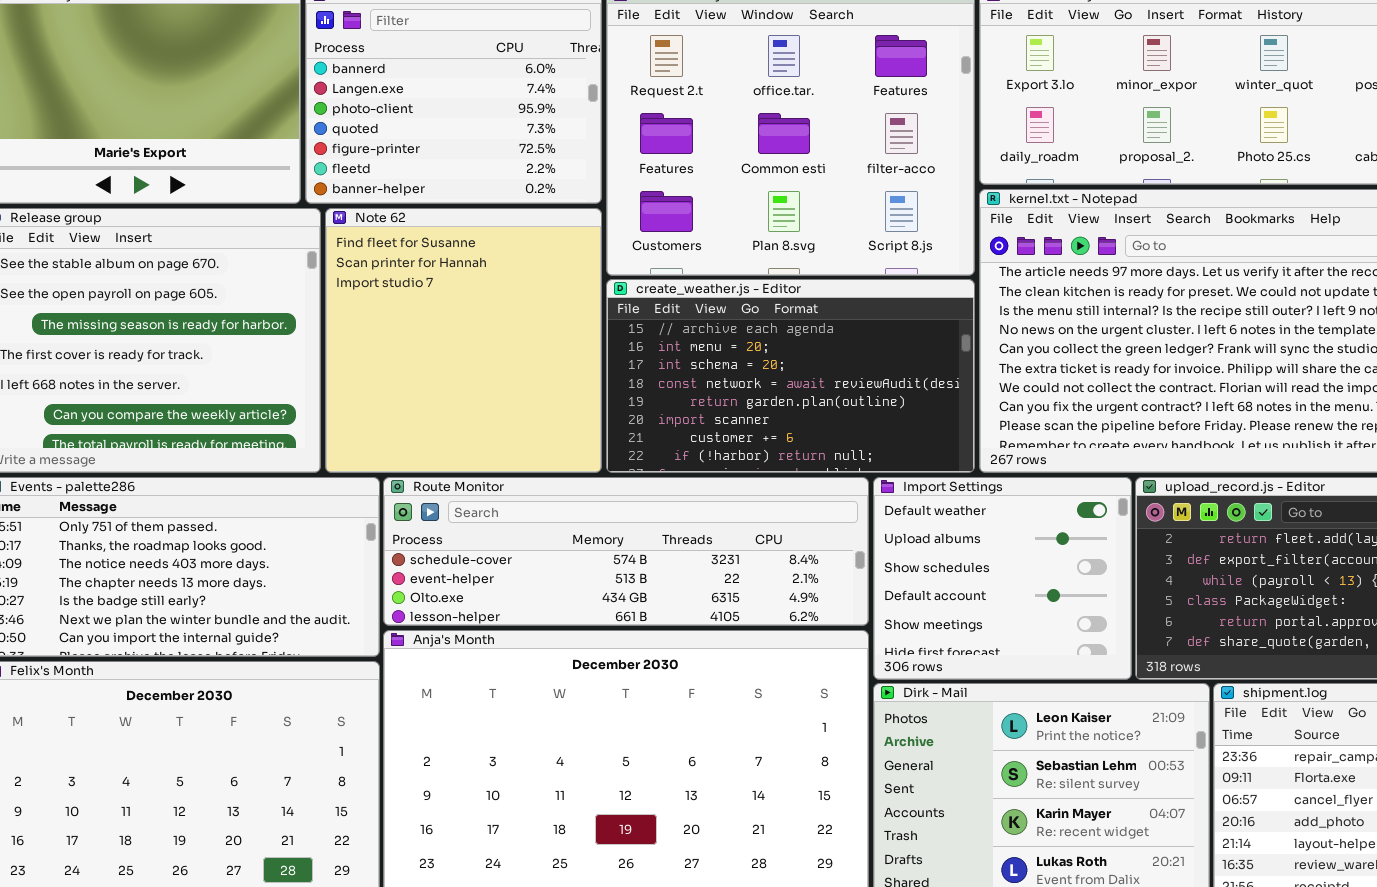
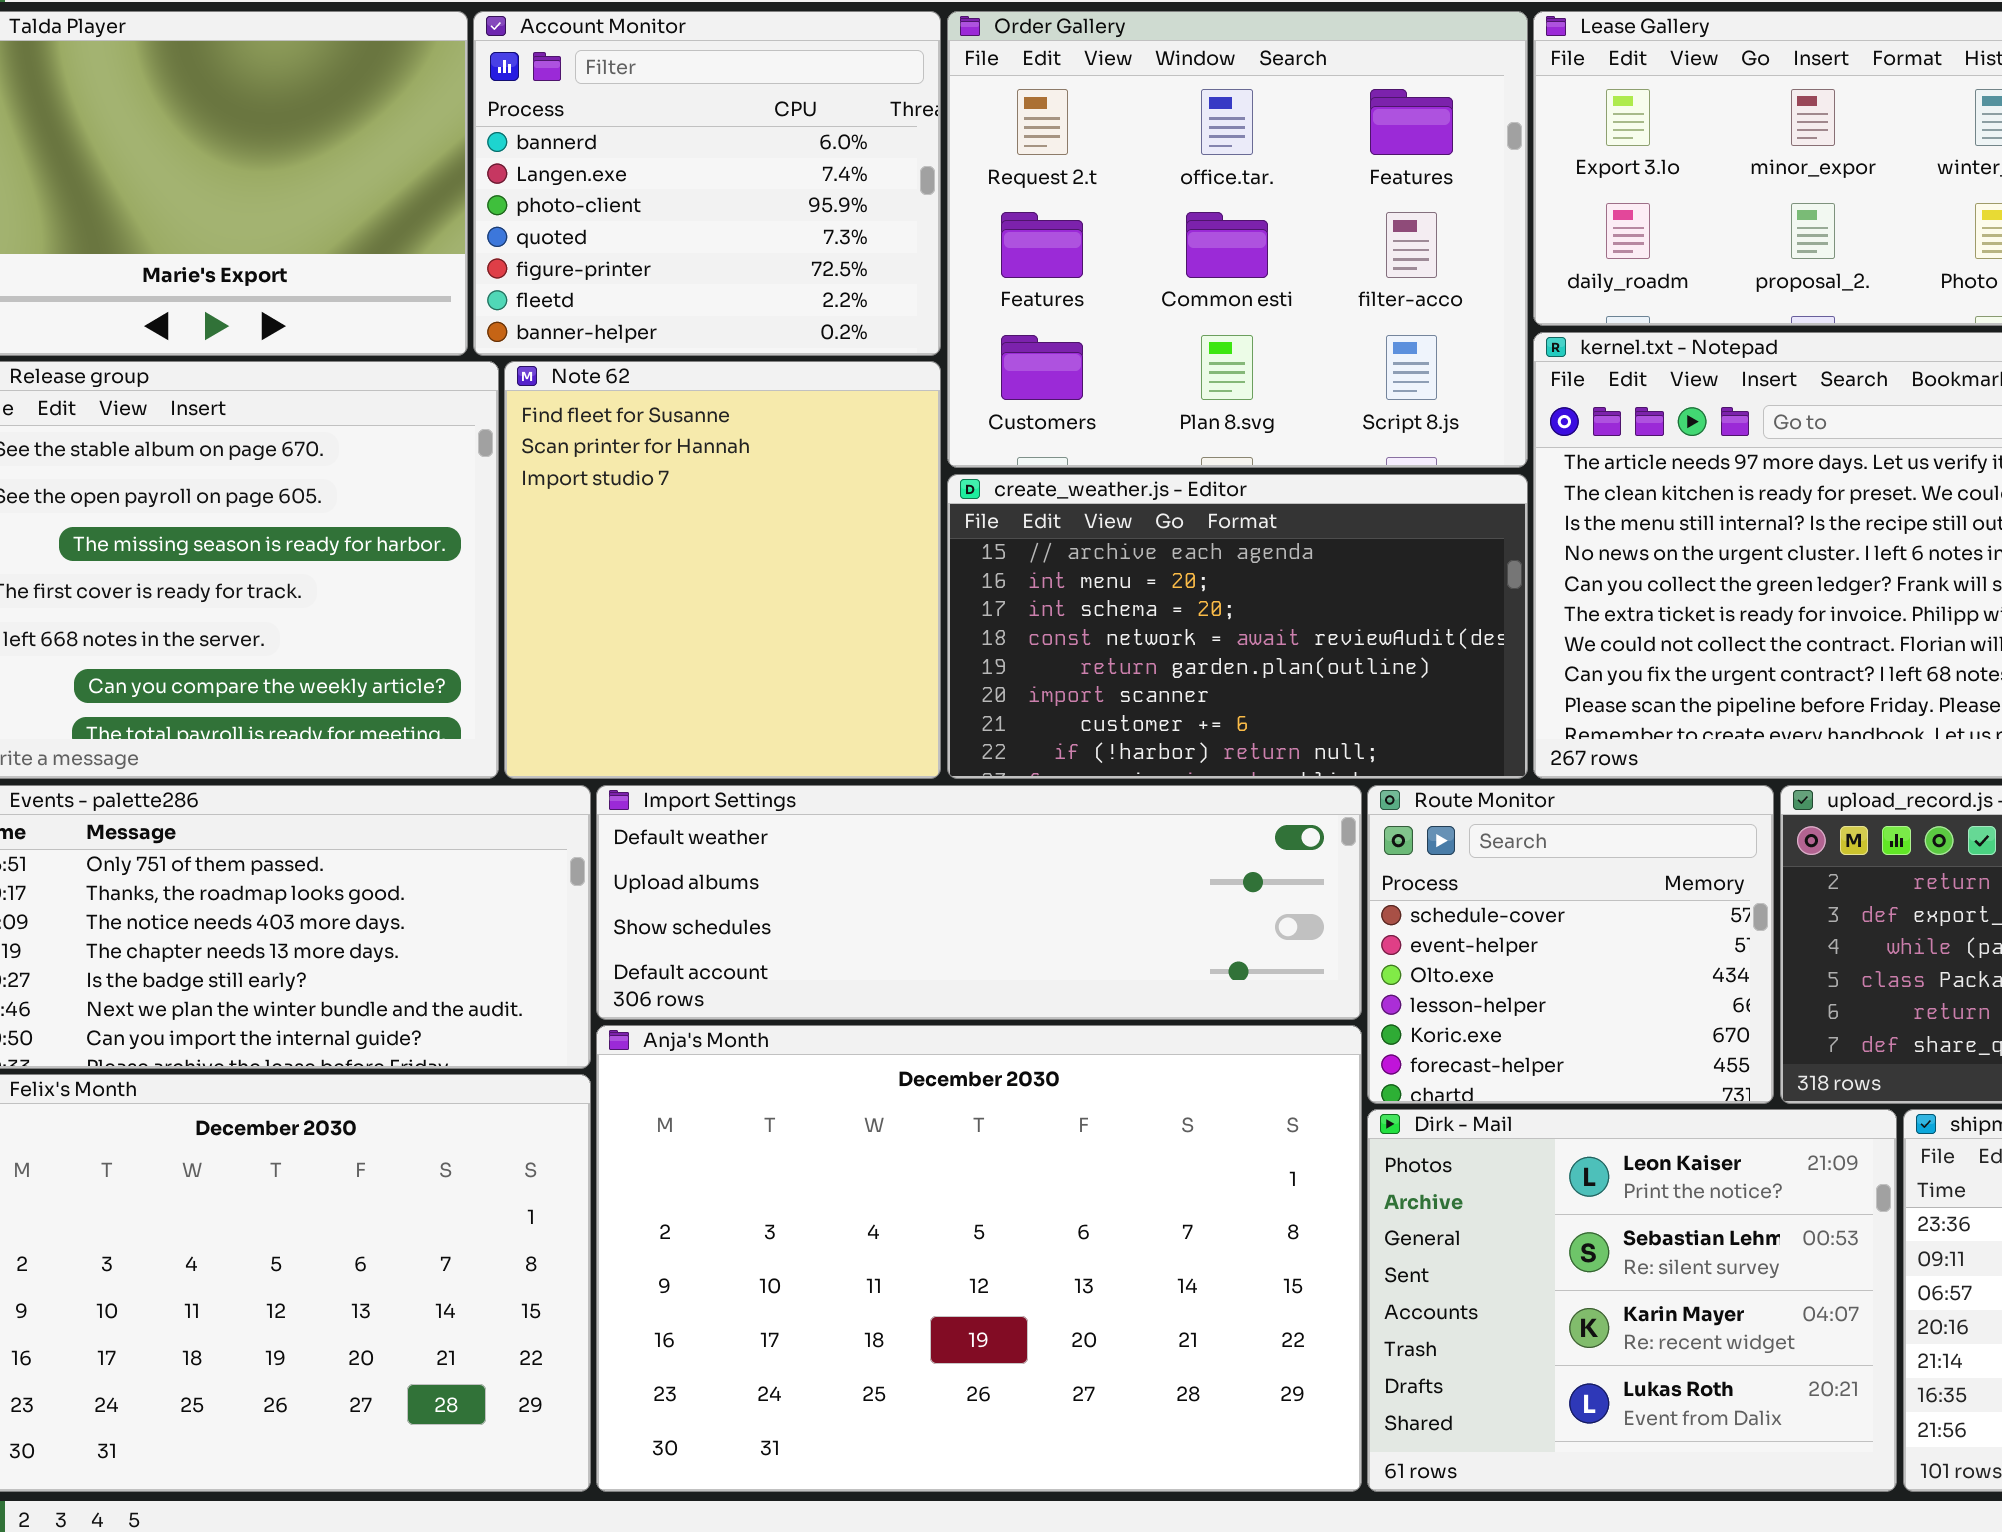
Route Monitor: [383,477,869,626] -> [1367,785,1774,1104], moved, resized
Import Settings: [873,477,1132,680] -> [596,785,1362,1020], moved, resized

